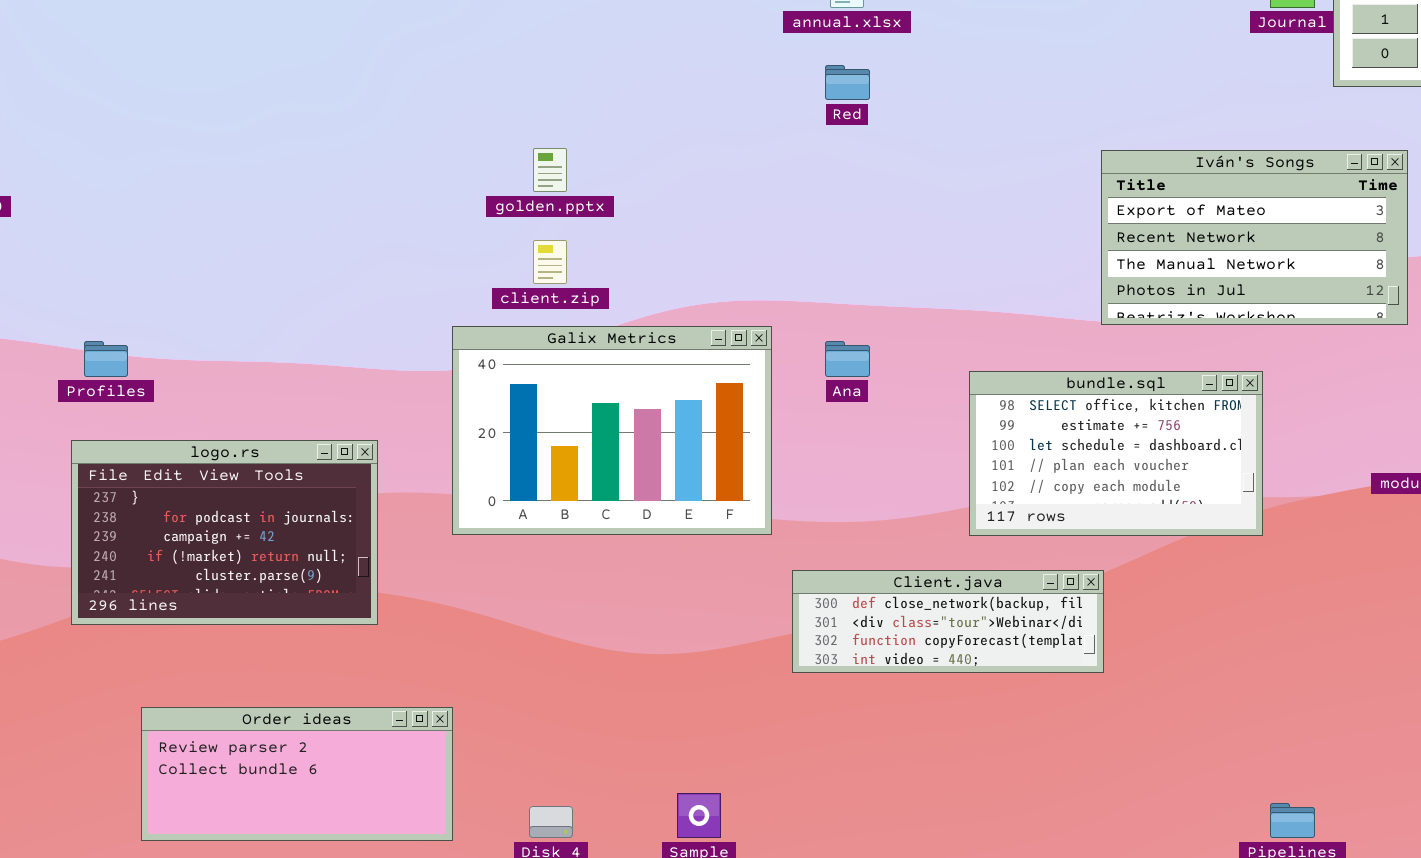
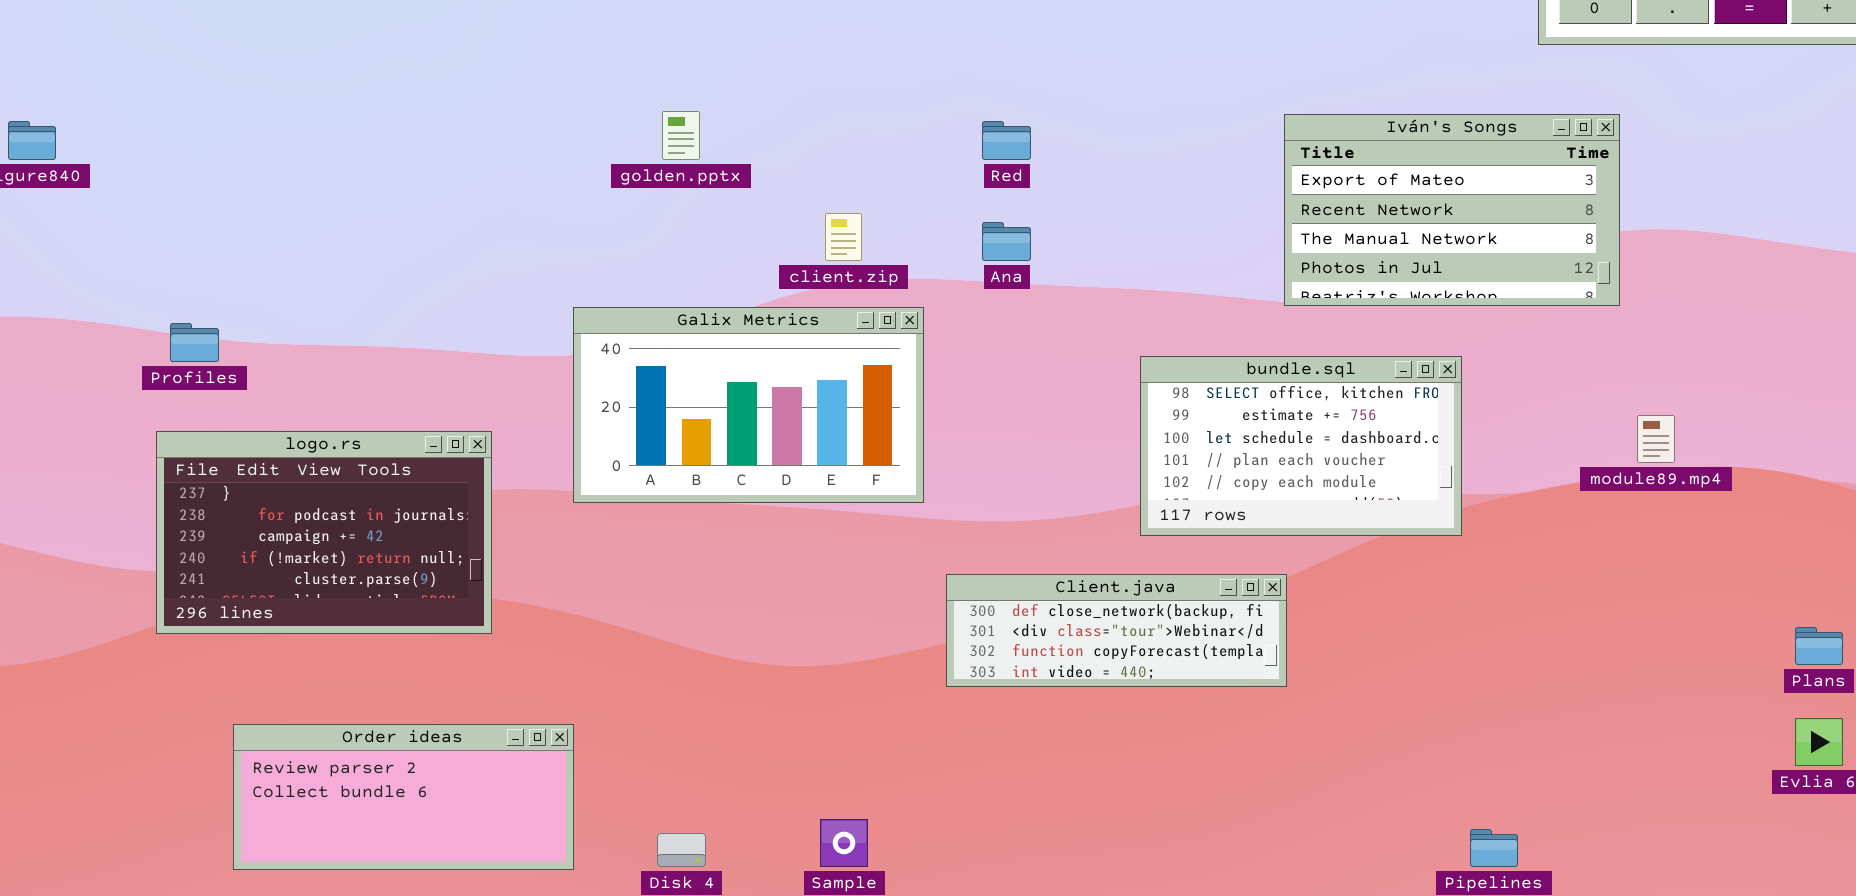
Red: [825,65,870,100] -> [982,121,1031,160], moved
client.zip: [533,240,567,284] -> [825,213,862,261], moved
Galix Metrics: [452,326,772,535] -> [573,307,924,503], resized
Ana: [825,341,870,377] -> [982,222,1031,261], moved

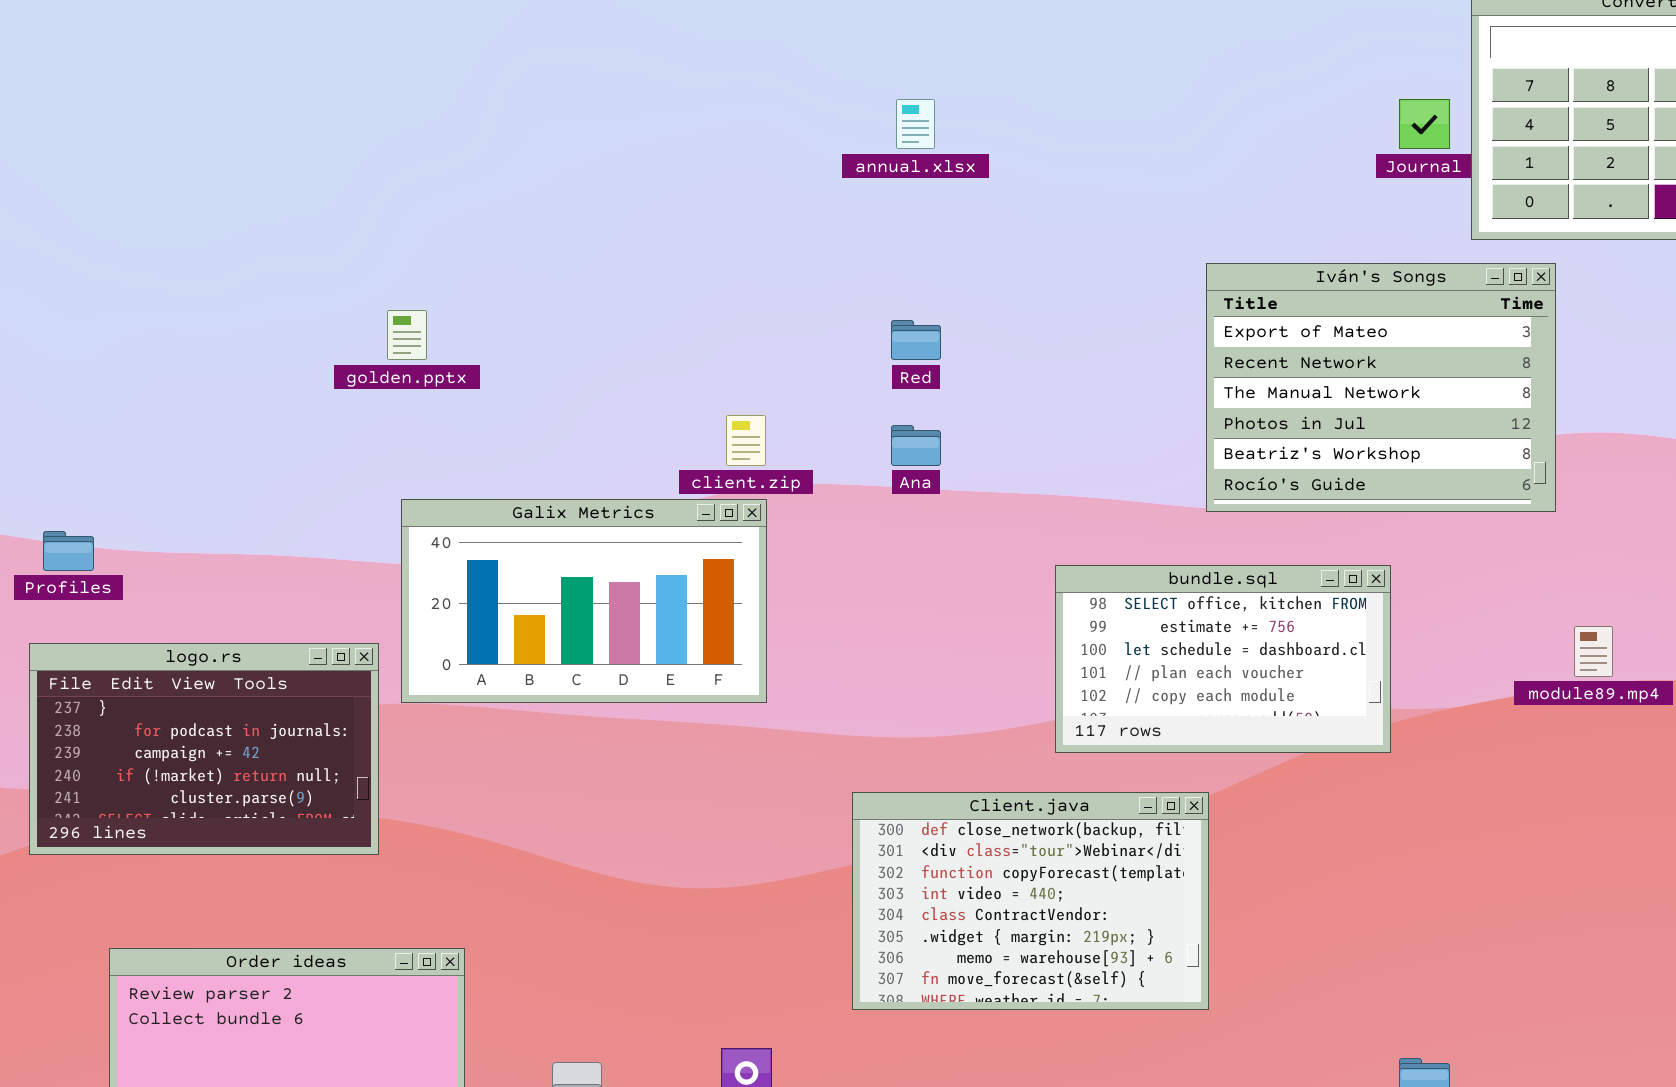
golden.pptx: [662,111,700,160] -> [387,310,427,360], moved
Iván's Songs: [1284,114,1620,306] -> [1206,263,1556,512], resized
Galix Metrics: [573,307,924,503] -> [401,499,767,703], moved
Client.java: [946,574,1287,687] -> [852,792,1209,1010], resized

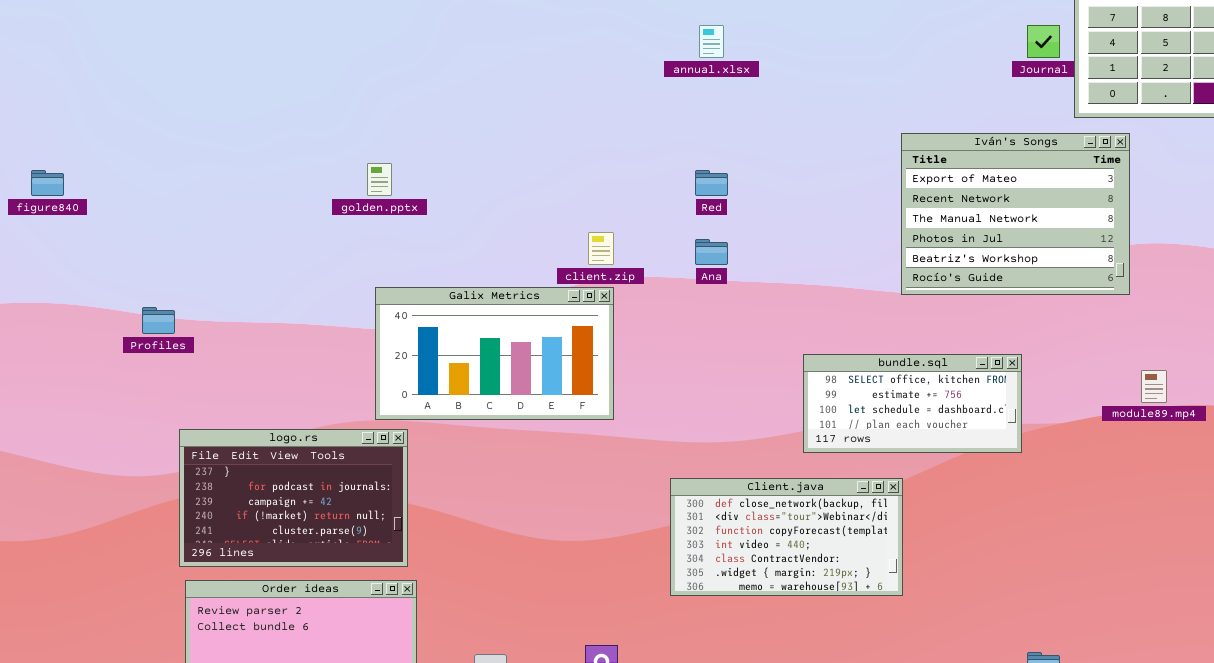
bundle.sql: [1055,565,1391,753] -> [803,354,1022,453], resized
logo.rs: [29,643,379,855] -> [179,429,408,567], moved
Client.java: [852,792,1209,1010] -> [670,478,903,596], resized

